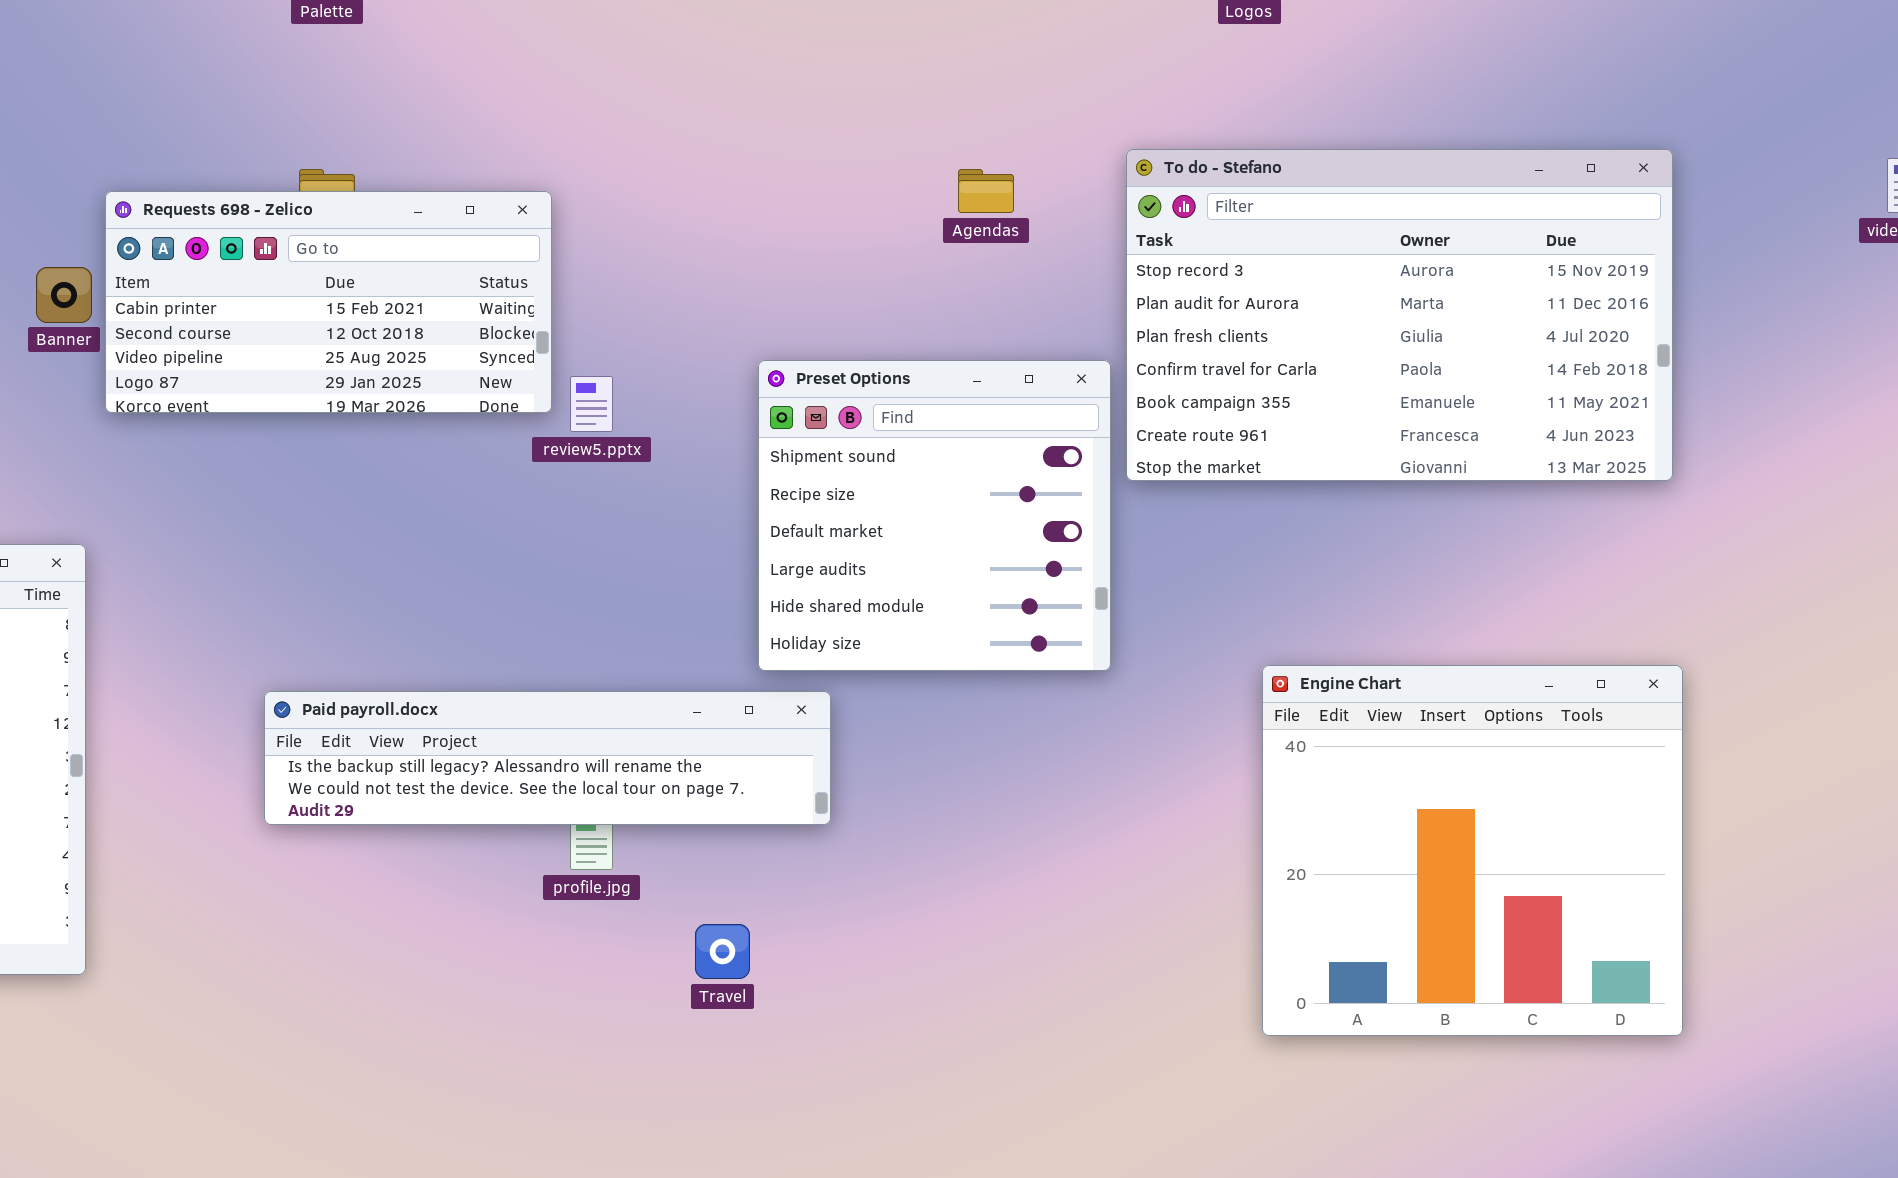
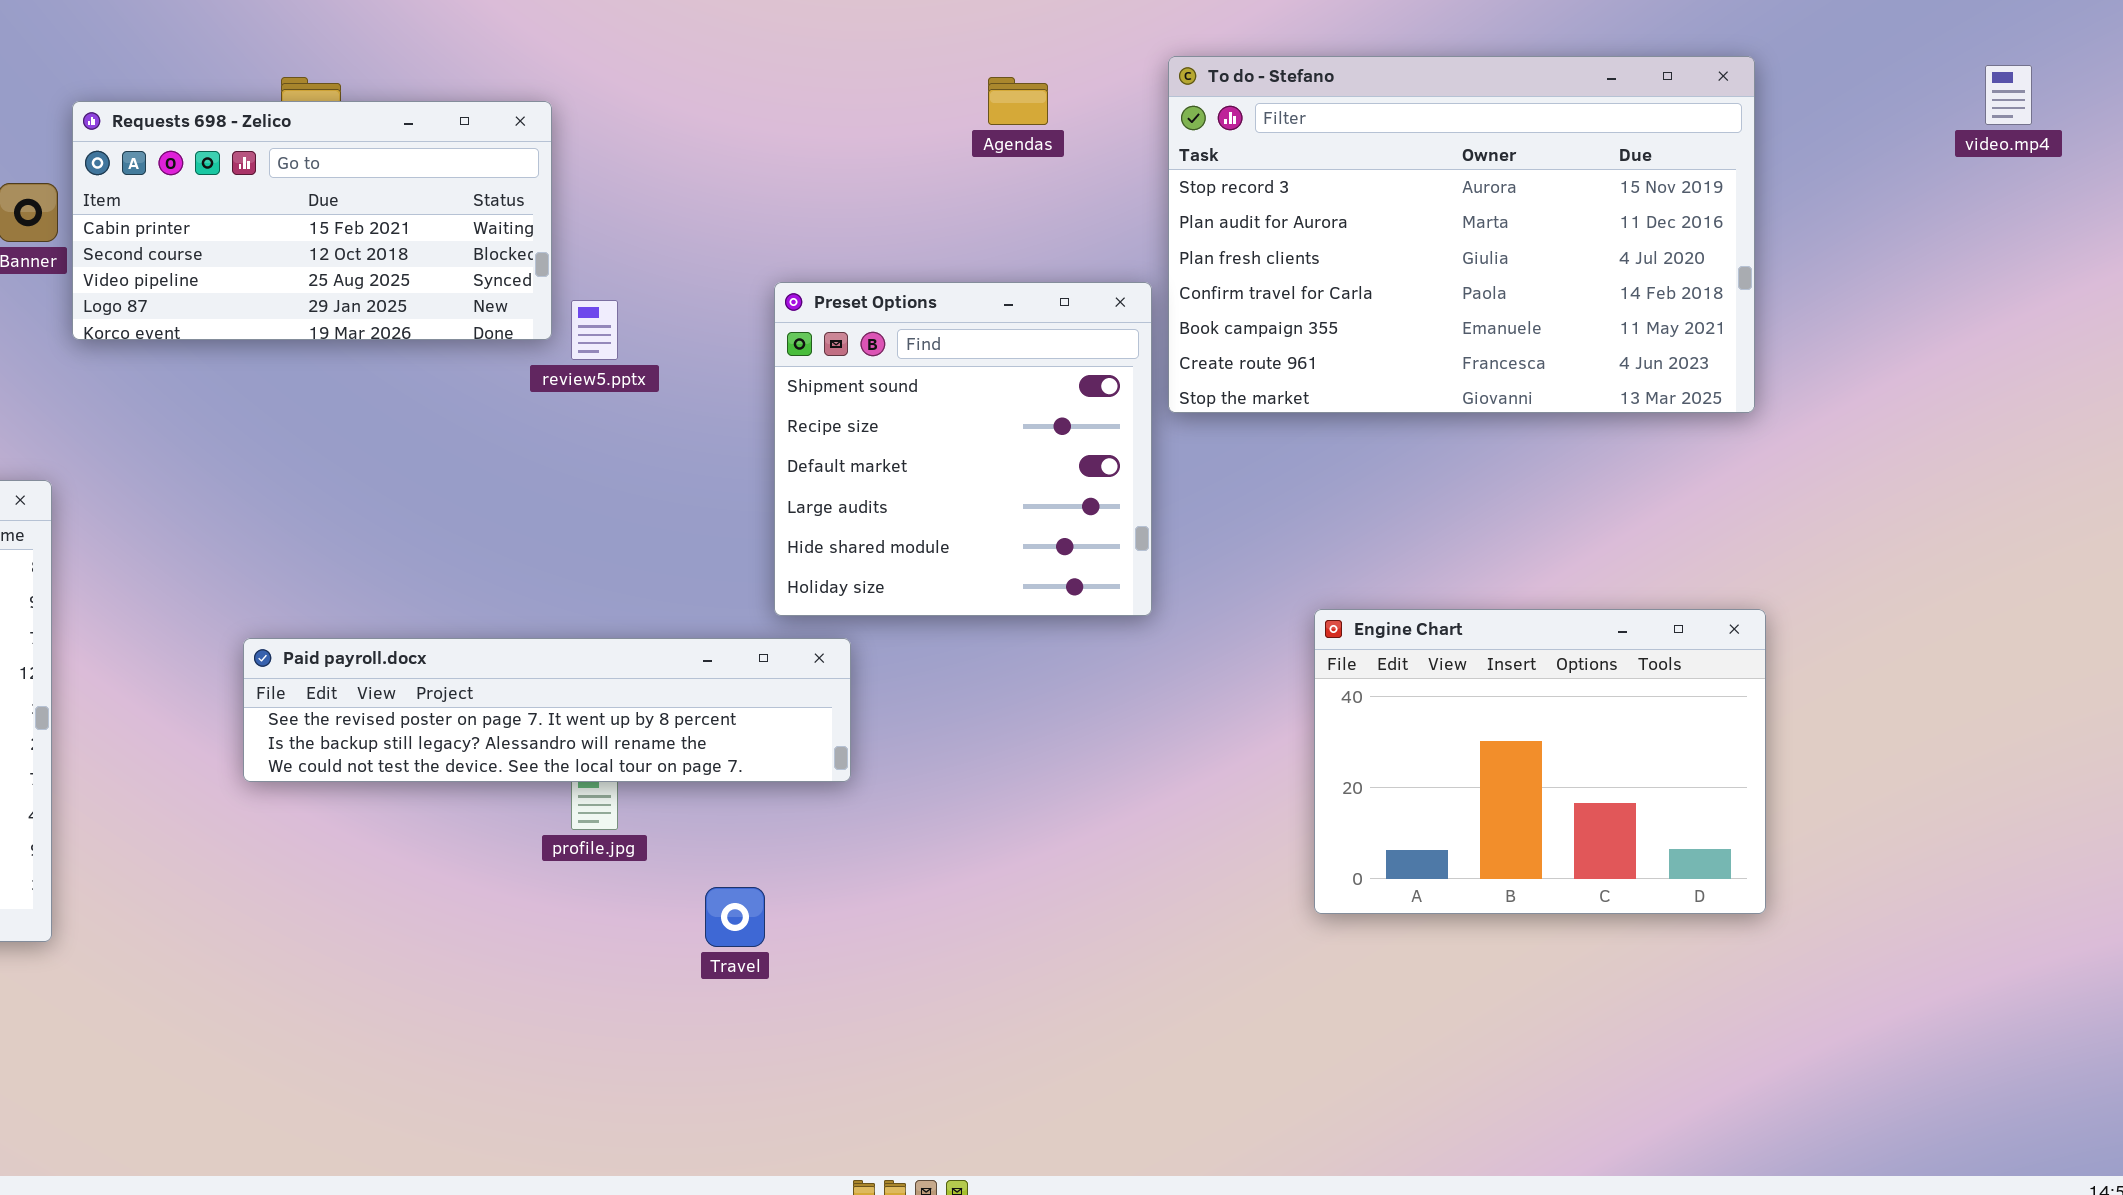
Engine Chart: [1262,665,1683,1036] -> [1314,609,1766,914], resized
Paid payroll.docx: [264,691,831,825] -> [243,638,851,782], scrolled up 1 row

